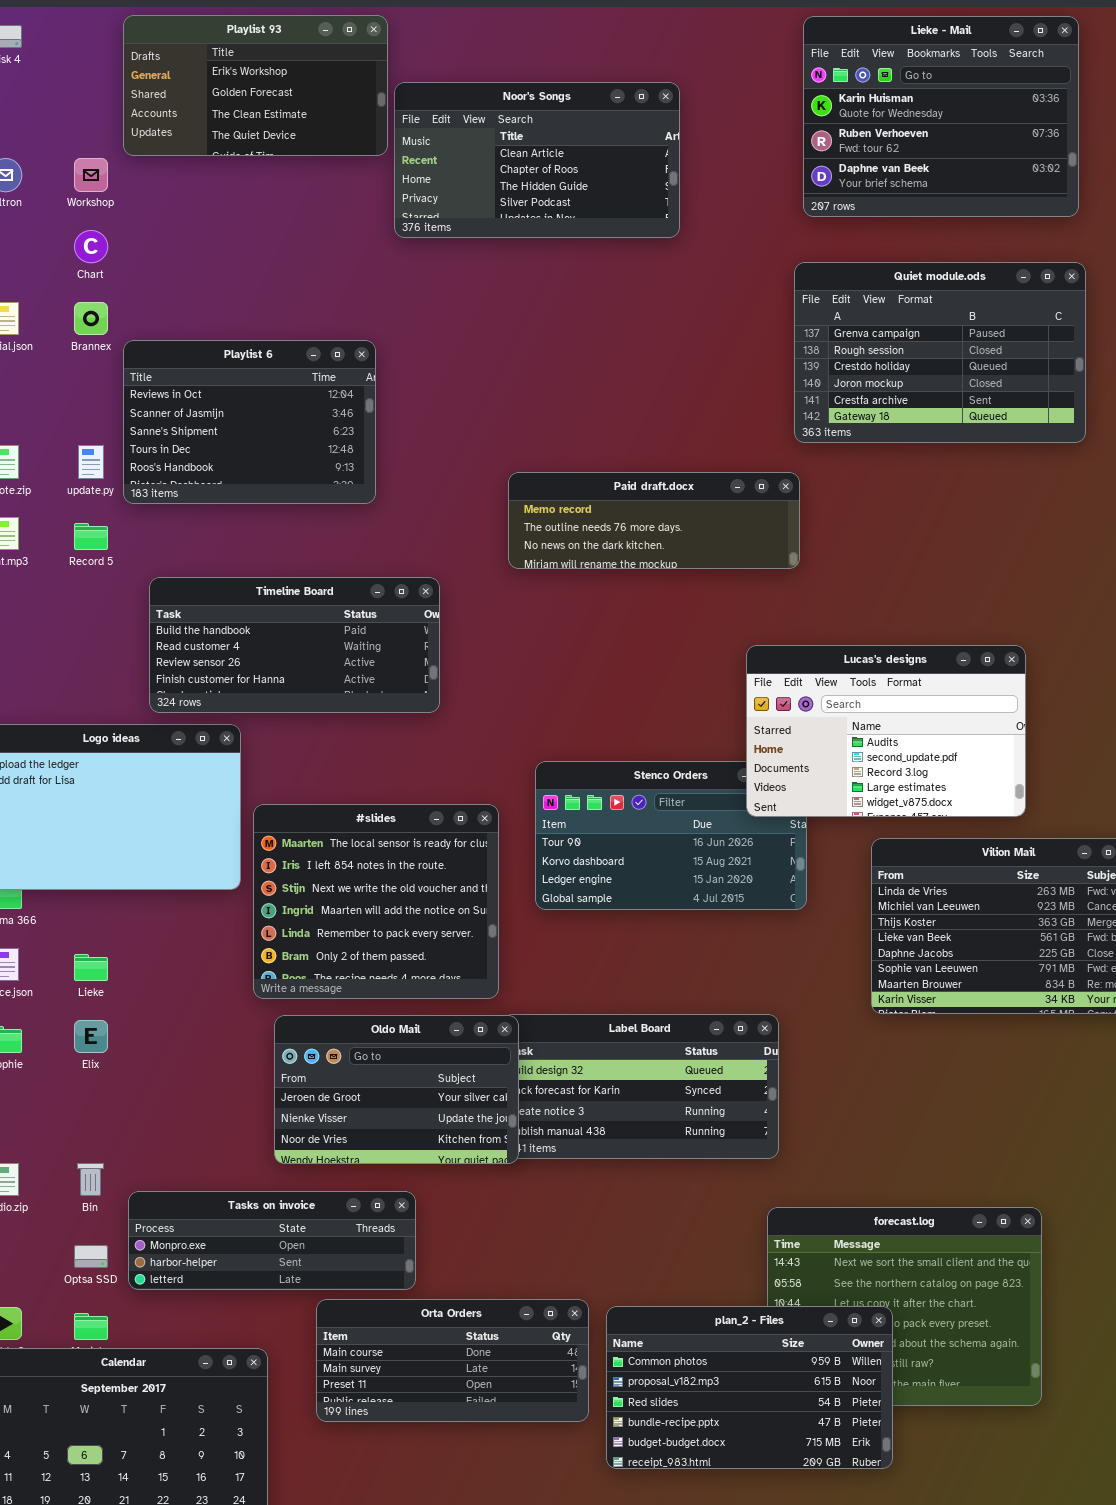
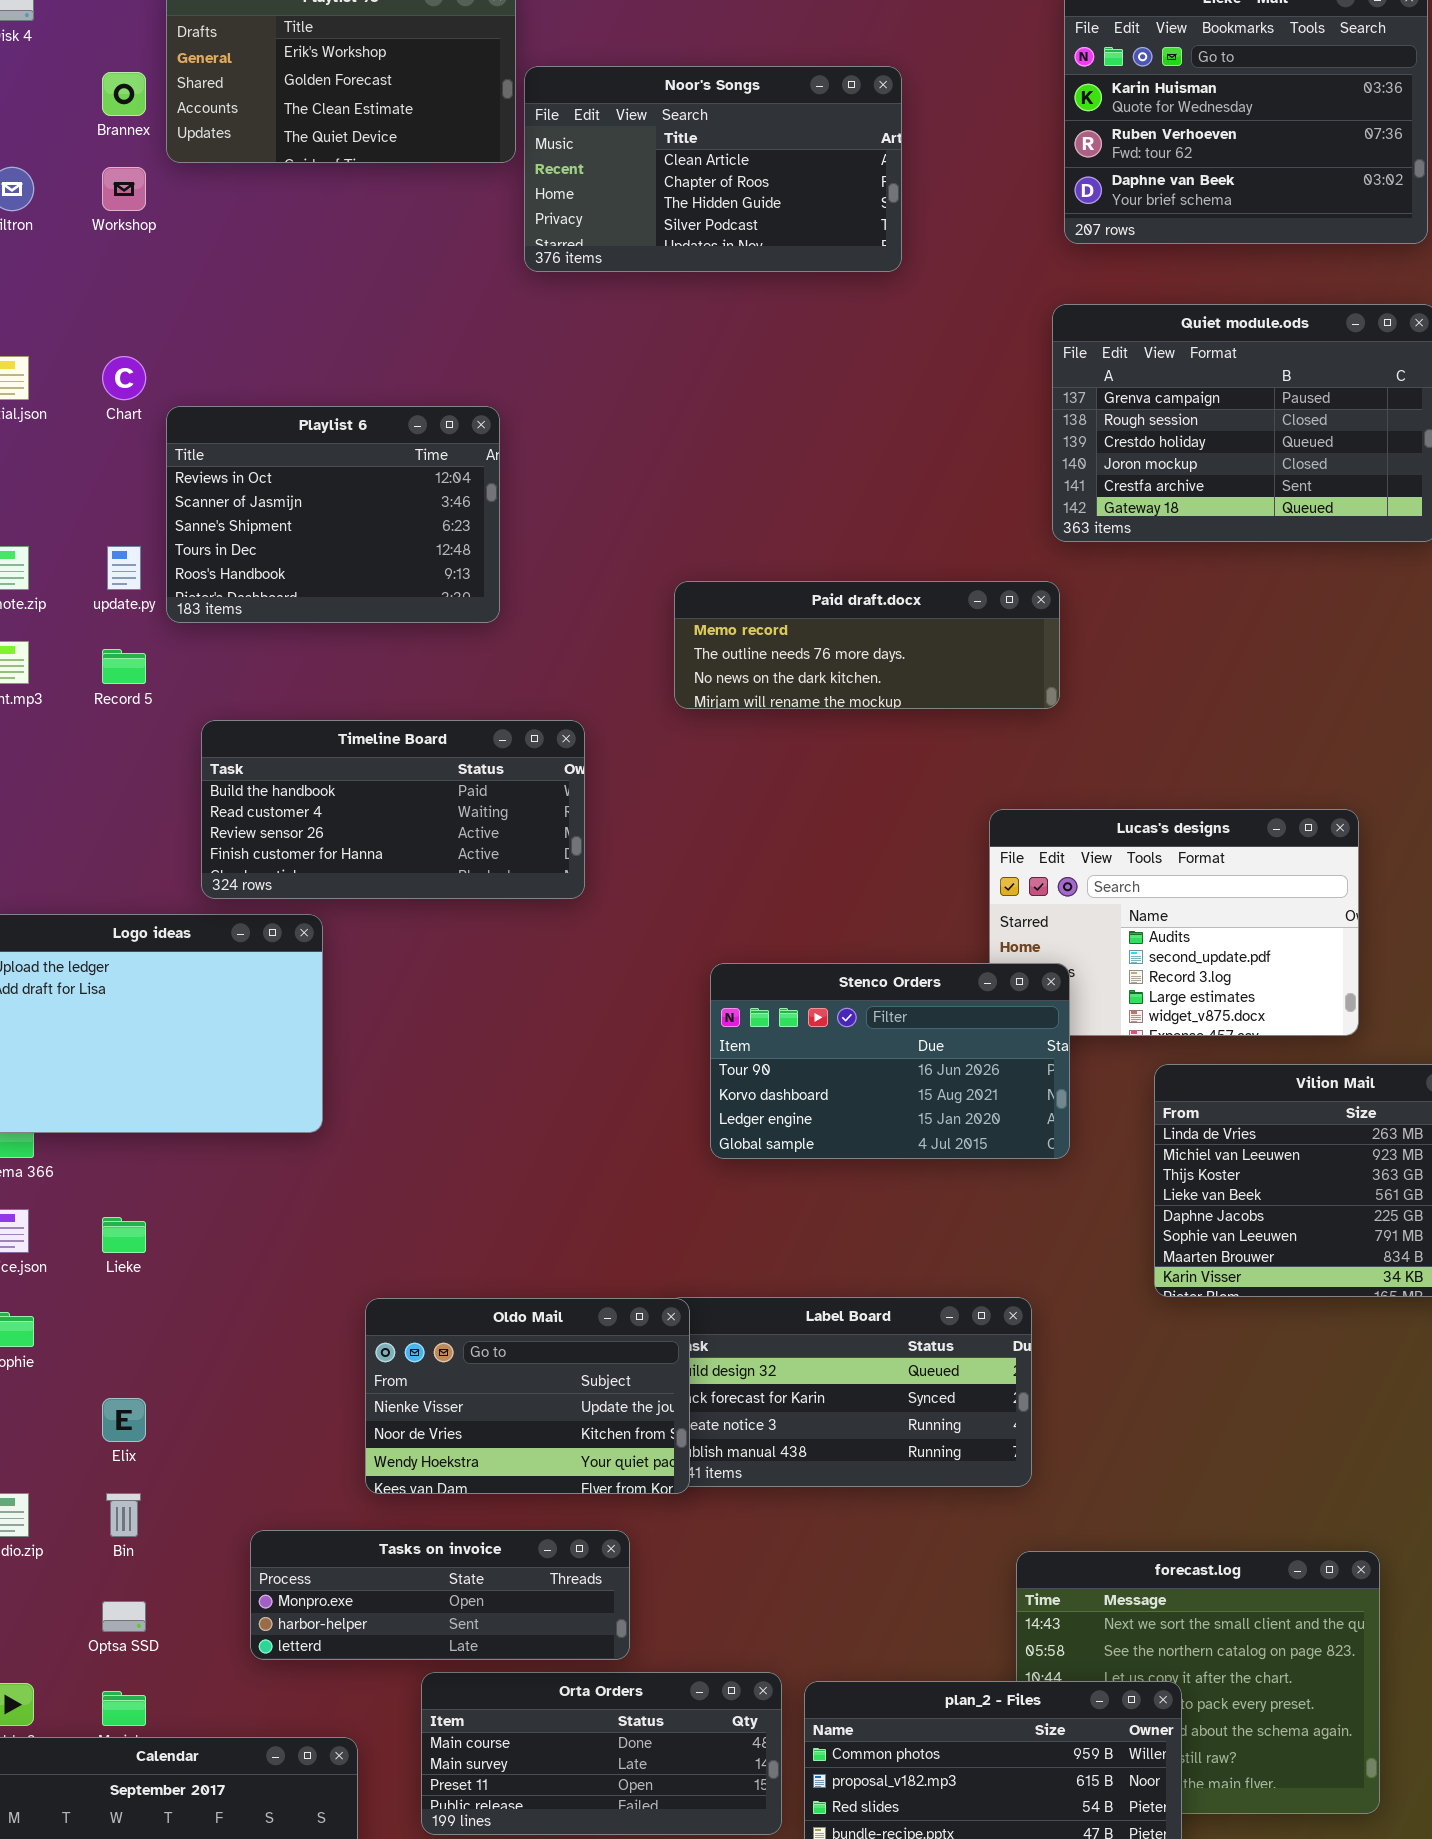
Chart: [74,230,108,263] -> [102,356,146,400], moved
Brannex: [74,302,108,335] -> [102,72,146,116], moved
Stenco Orders: [535,761,807,910] -> [710,963,1070,1159], raised
#slides: [253,804,499,999] -> none, closed
Oldo Mail: [274,1015,519,1164] -> [365,1298,690,1494], scrolled down 1 row
Elix: [74,1020,108,1053] -> [102,1398,146,1442], moved
Tasks on invoice: [128,1191,416,1290] -> [250,1530,630,1660], moved

